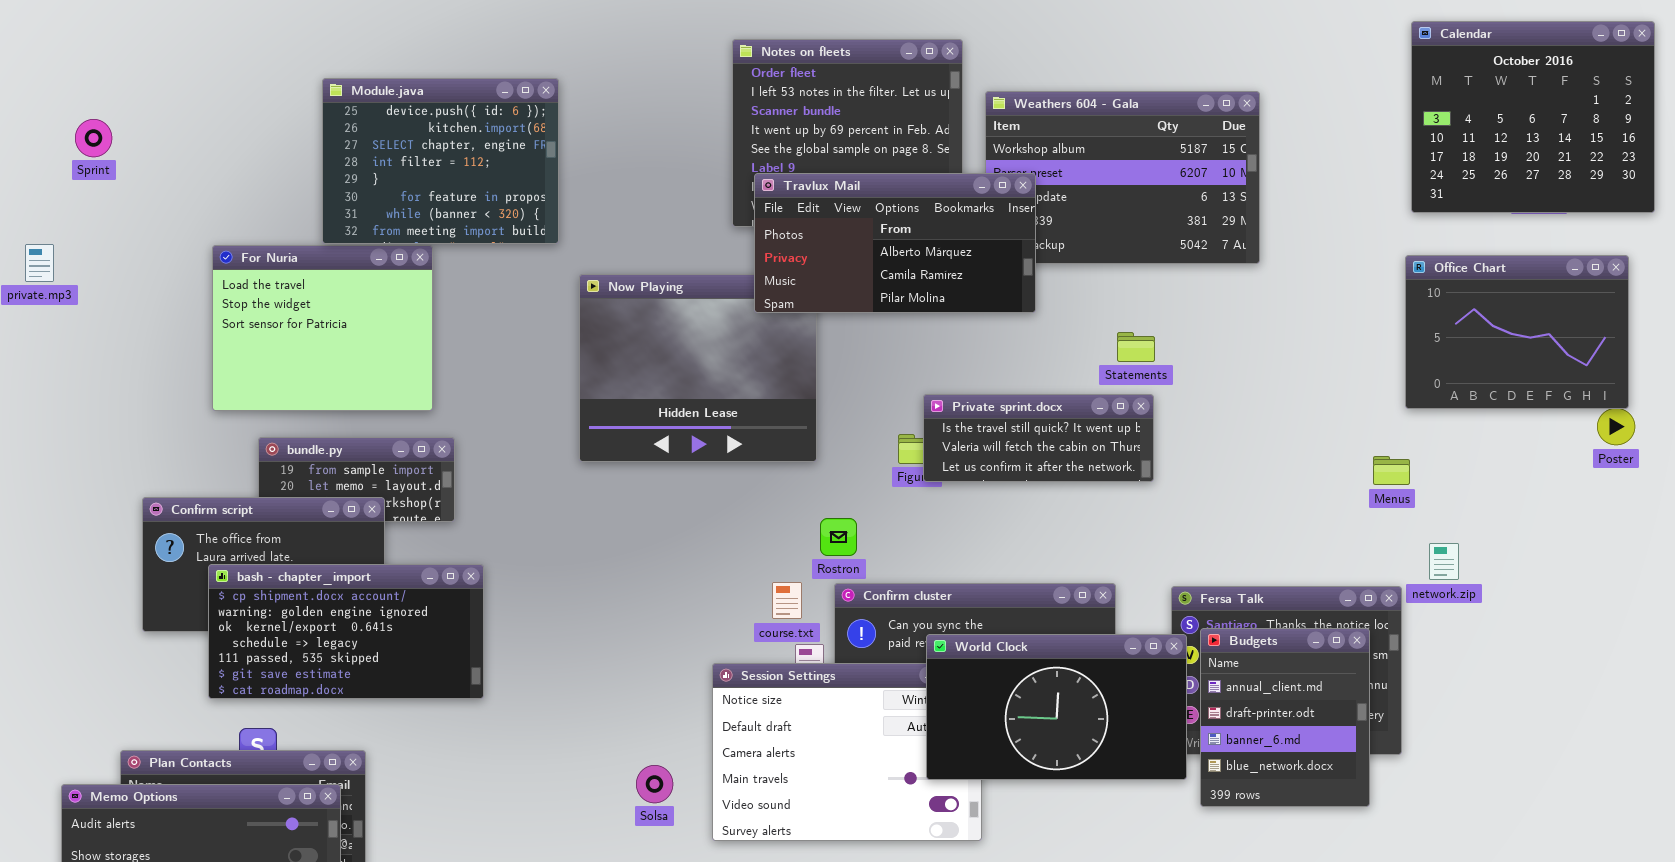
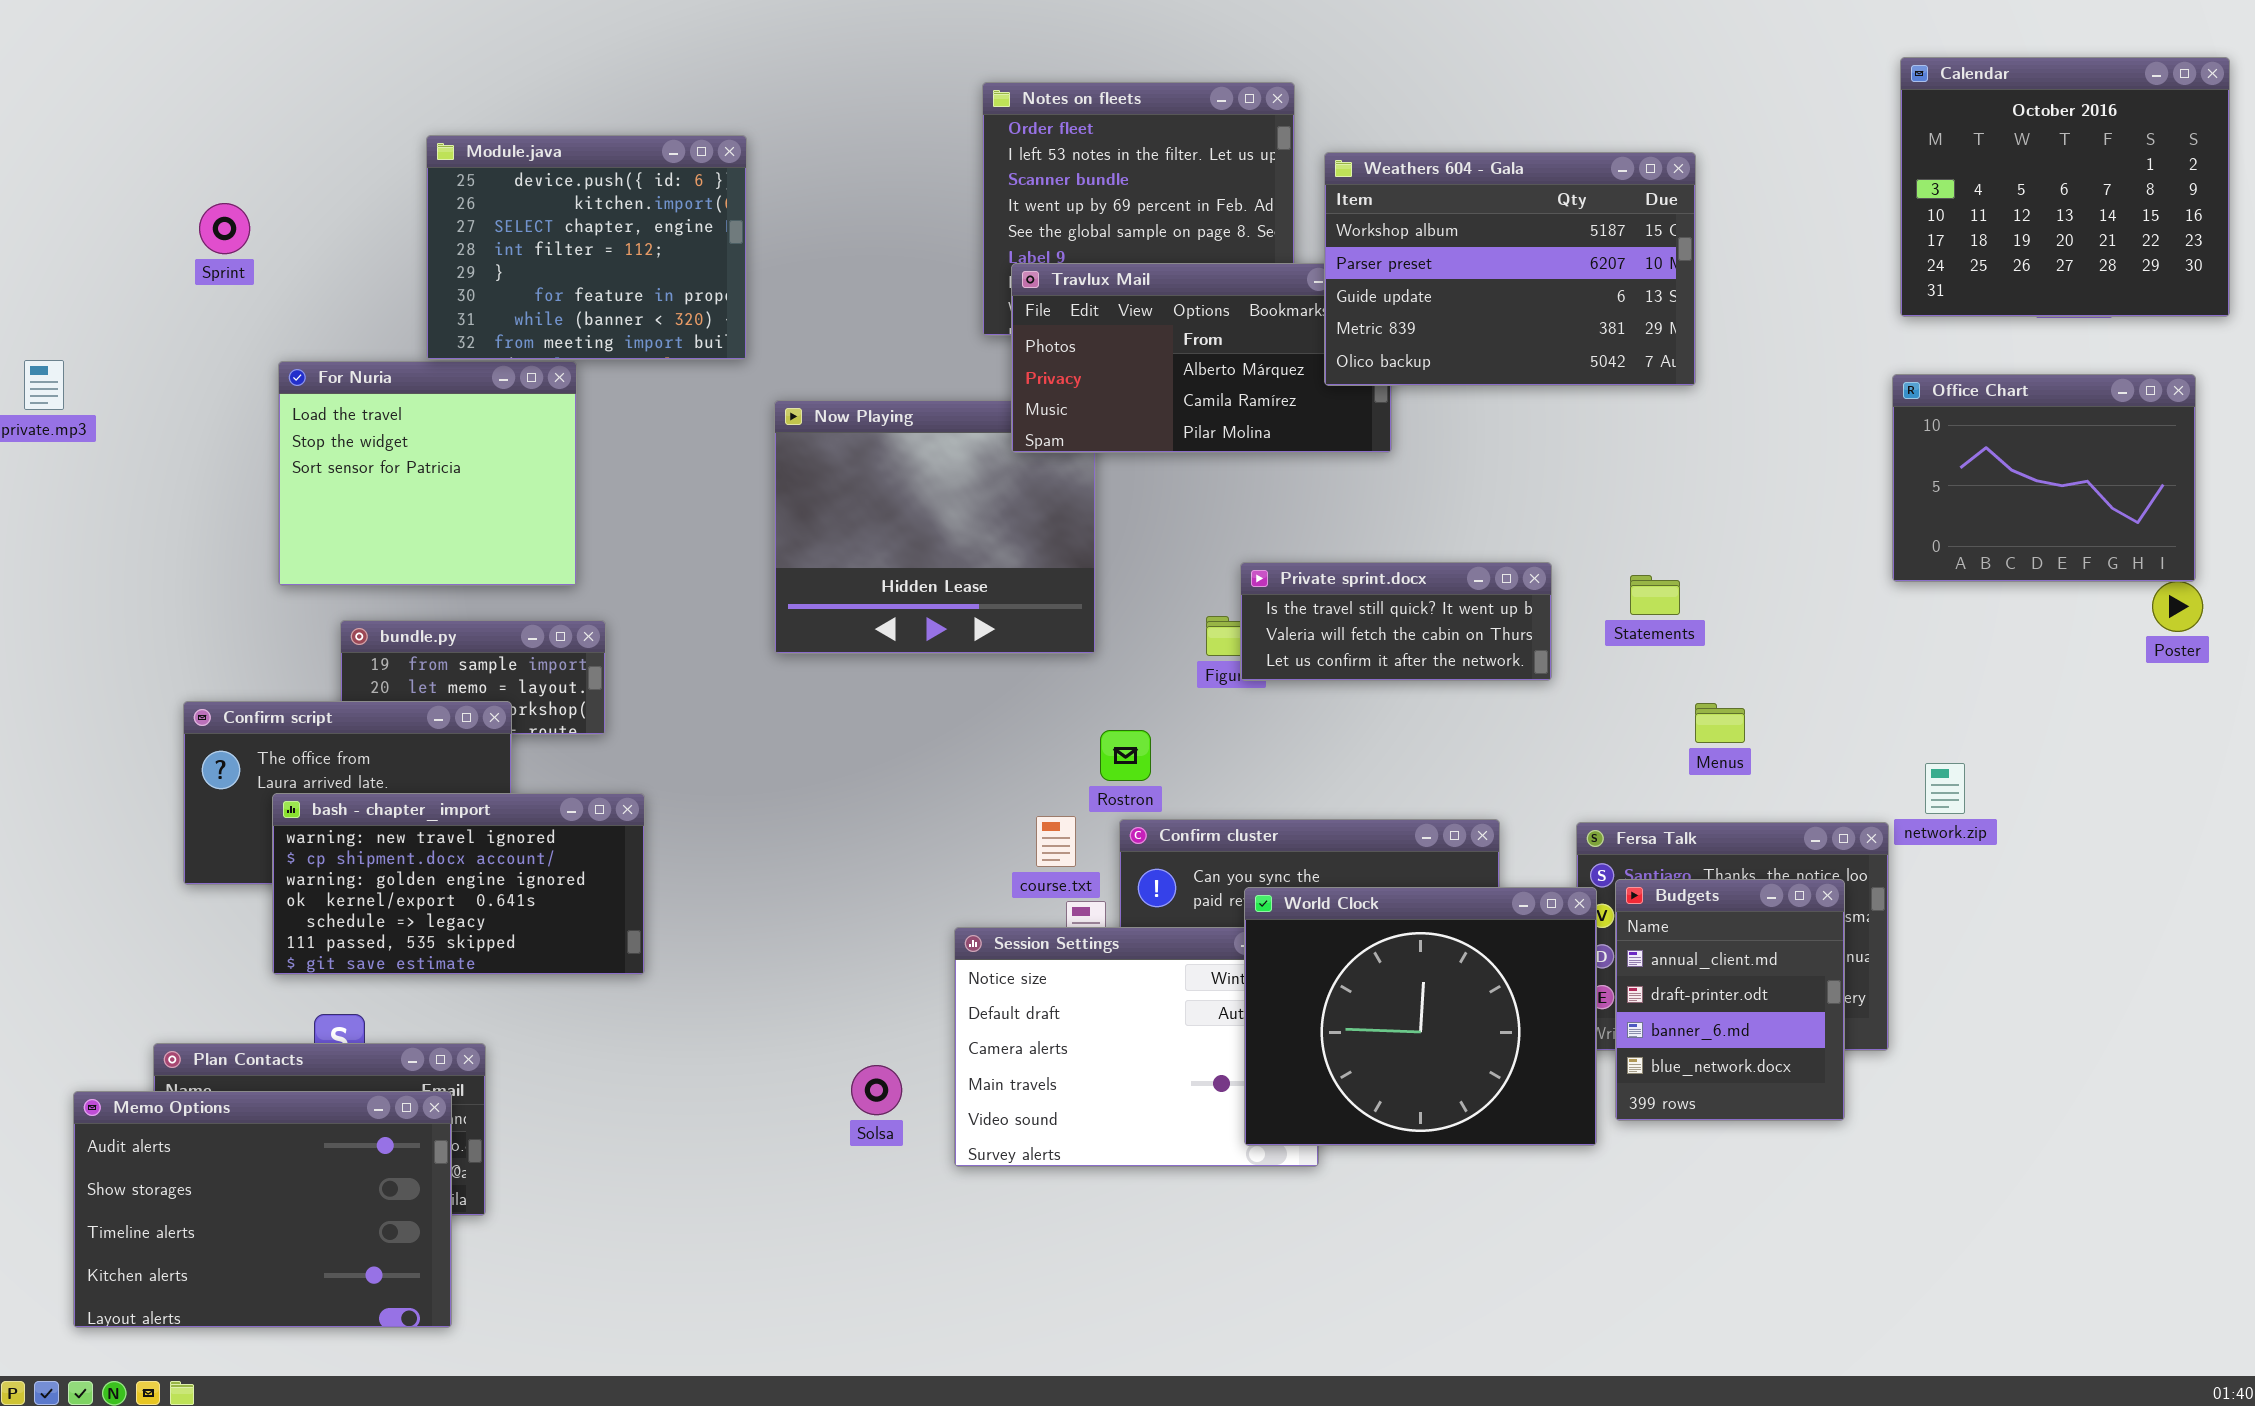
Weathers 604 - Gala: [985,91,1260,264] -> [1324,152,1696,386], raised
Sprint: [75,119,112,157] -> [199,203,250,254], moved
Statements: [1117,332,1155,362] -> [1630,575,1680,615], moved
Menus: [1373,456,1410,485] -> [1695,703,1745,743], moved
bash - chapter_import: [208,564,484,699] -> [272,793,645,975], scrolled up 1 row
World Clock: [926,634,1187,780] -> [1244,887,1597,1146], resized

